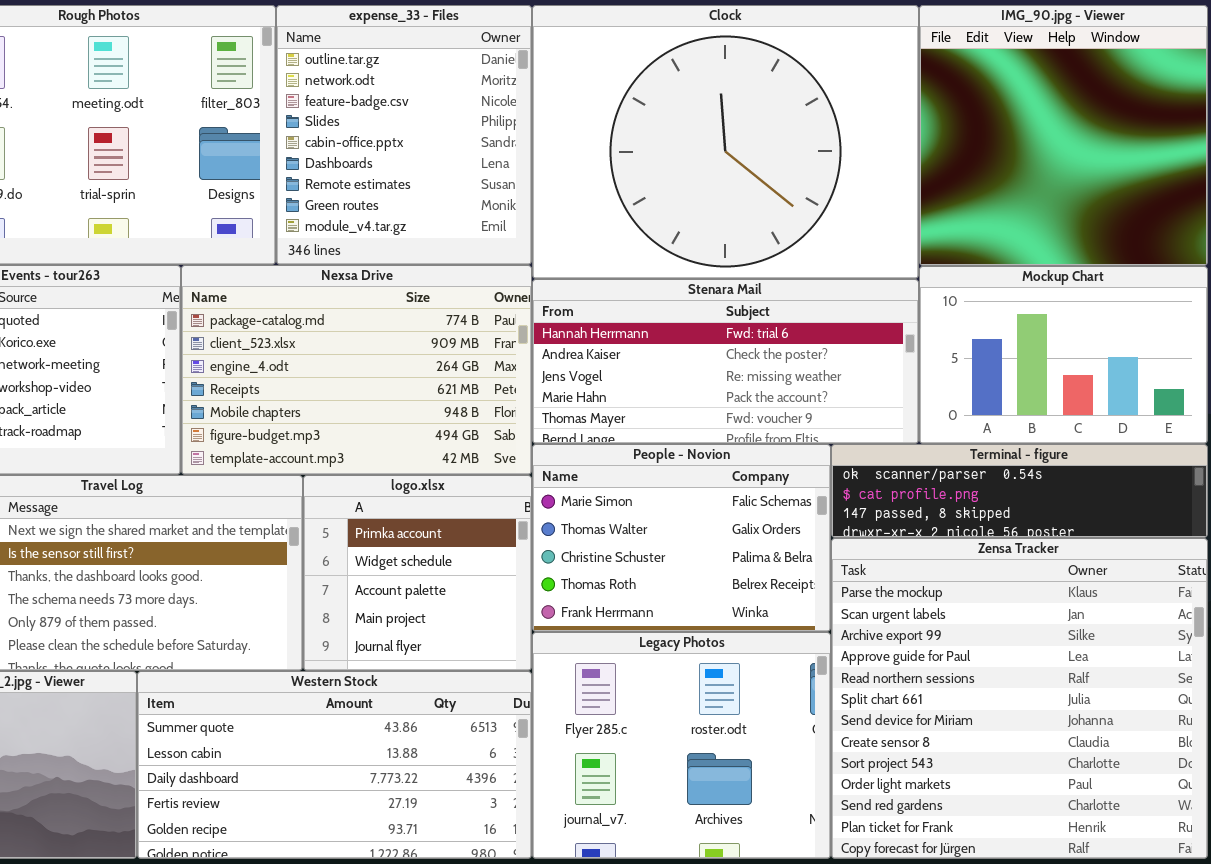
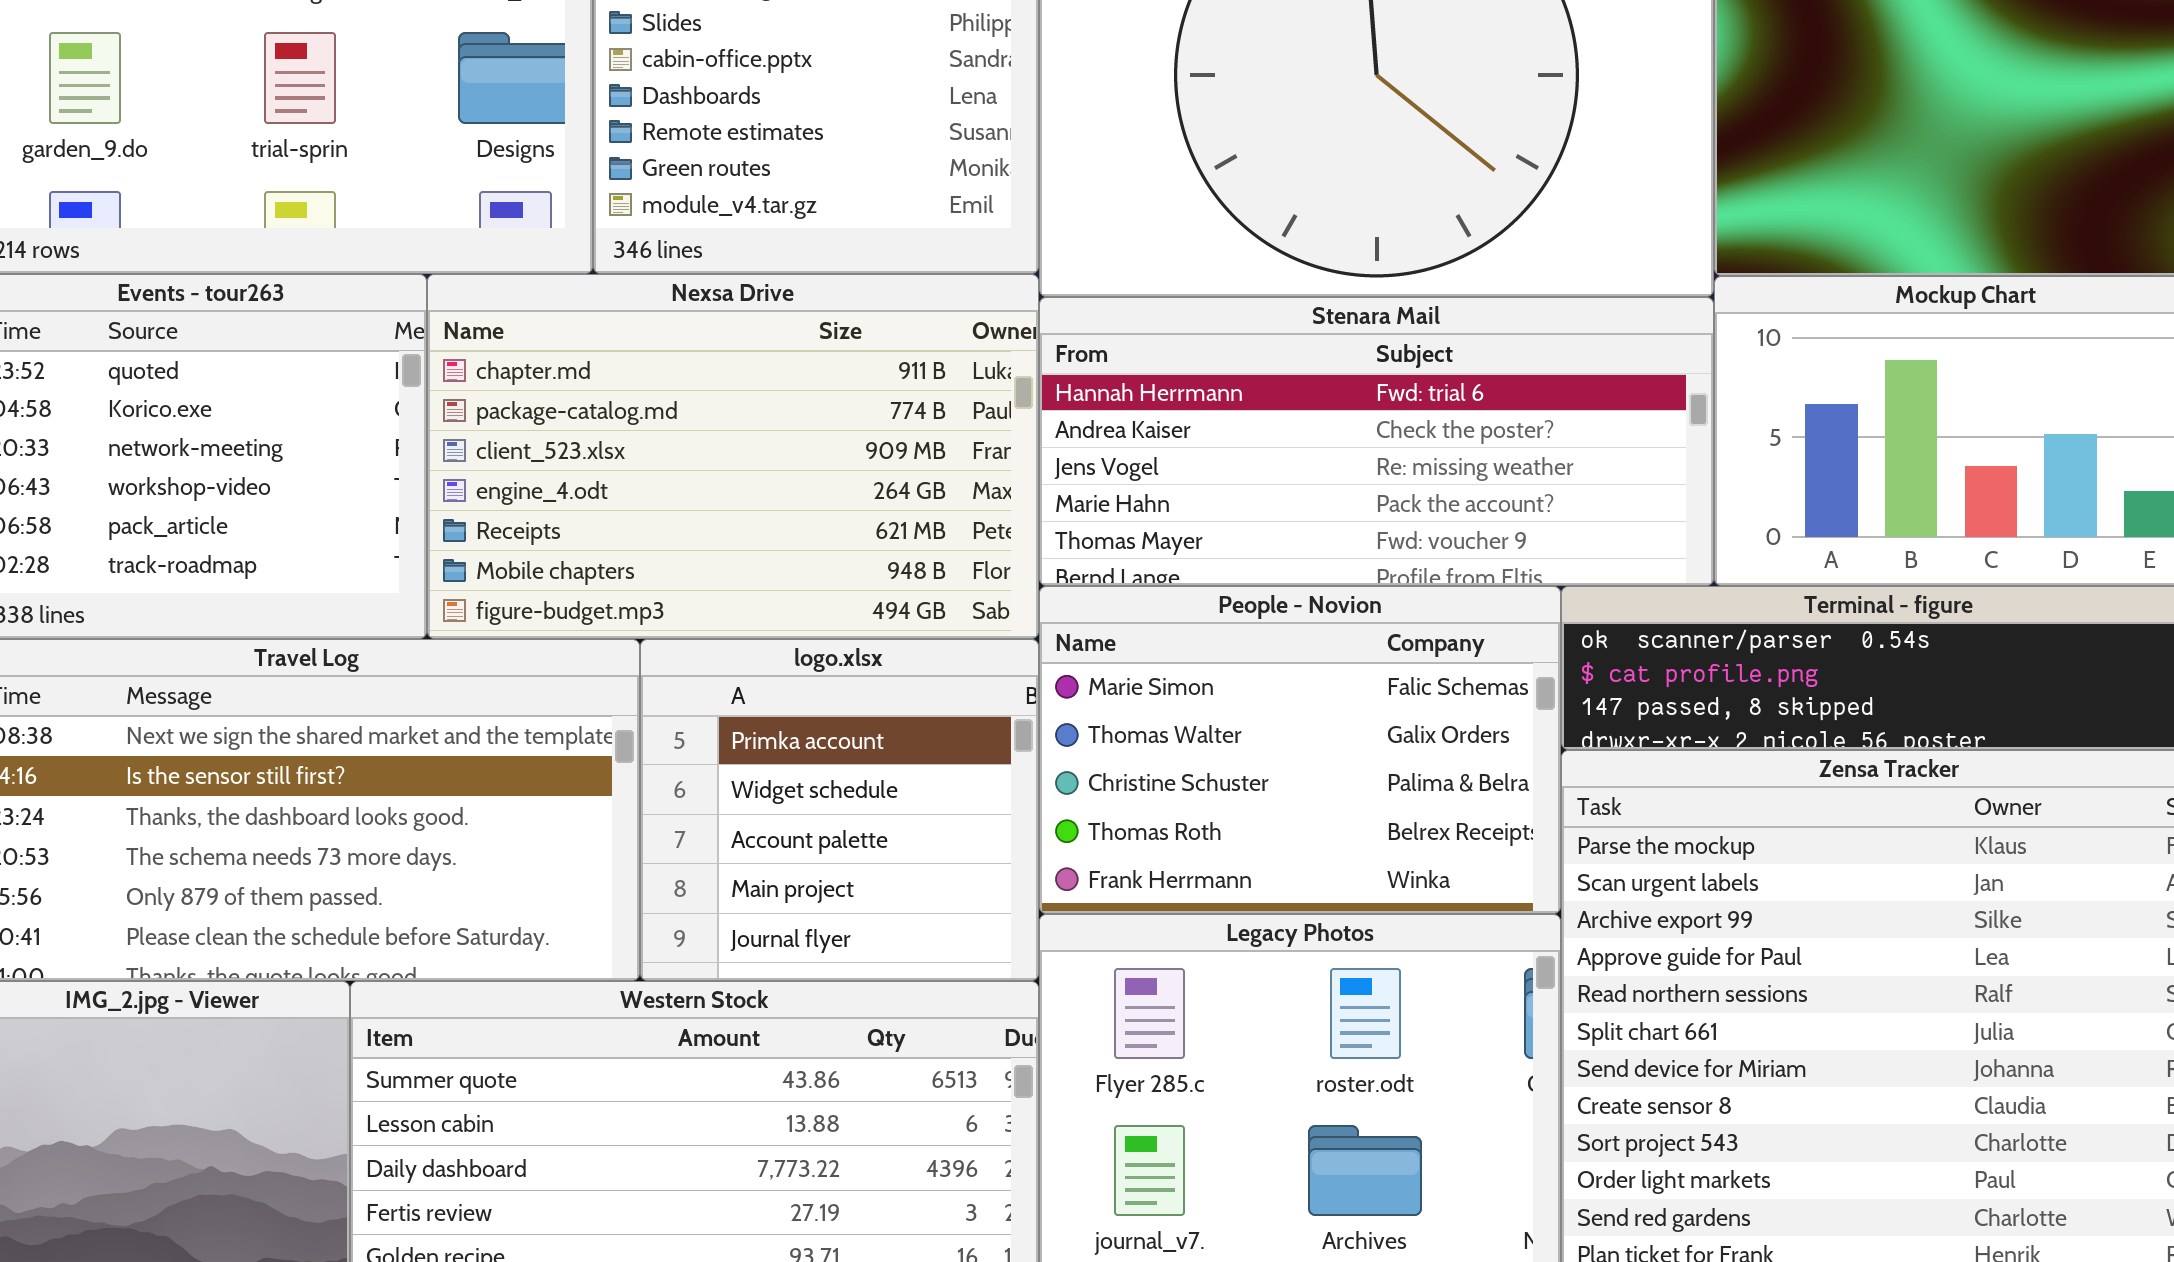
Nexsa Drive: [181,265,532,475] -> [427,274,1039,639], scrolled up 1 row

